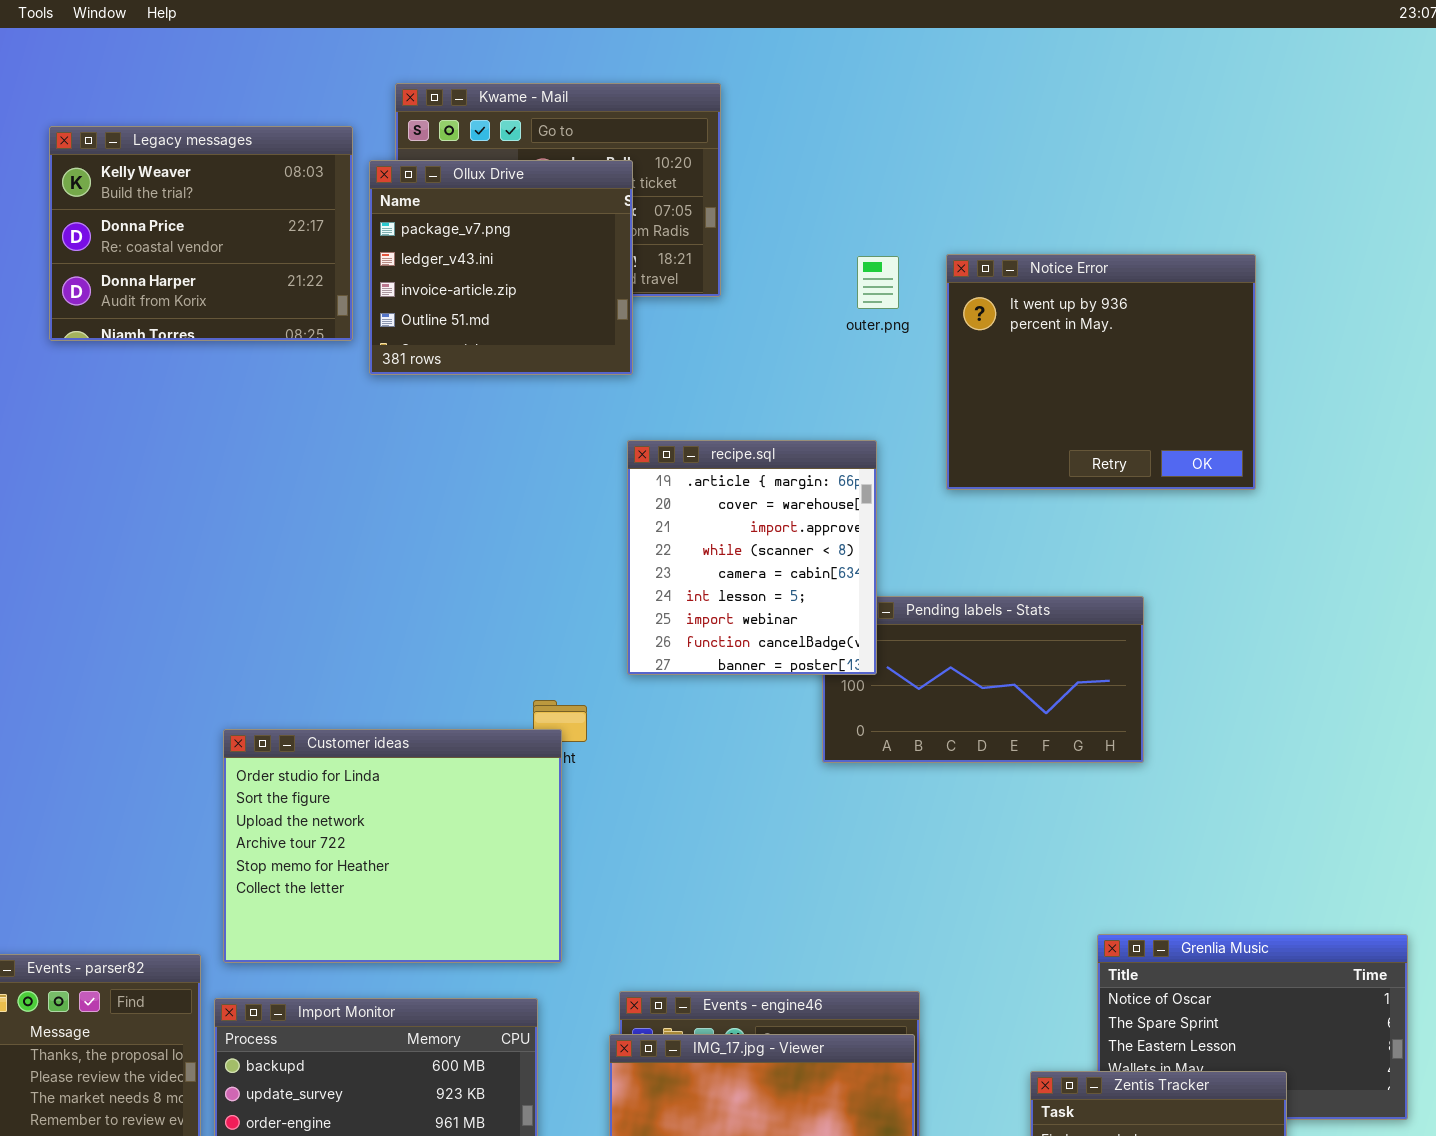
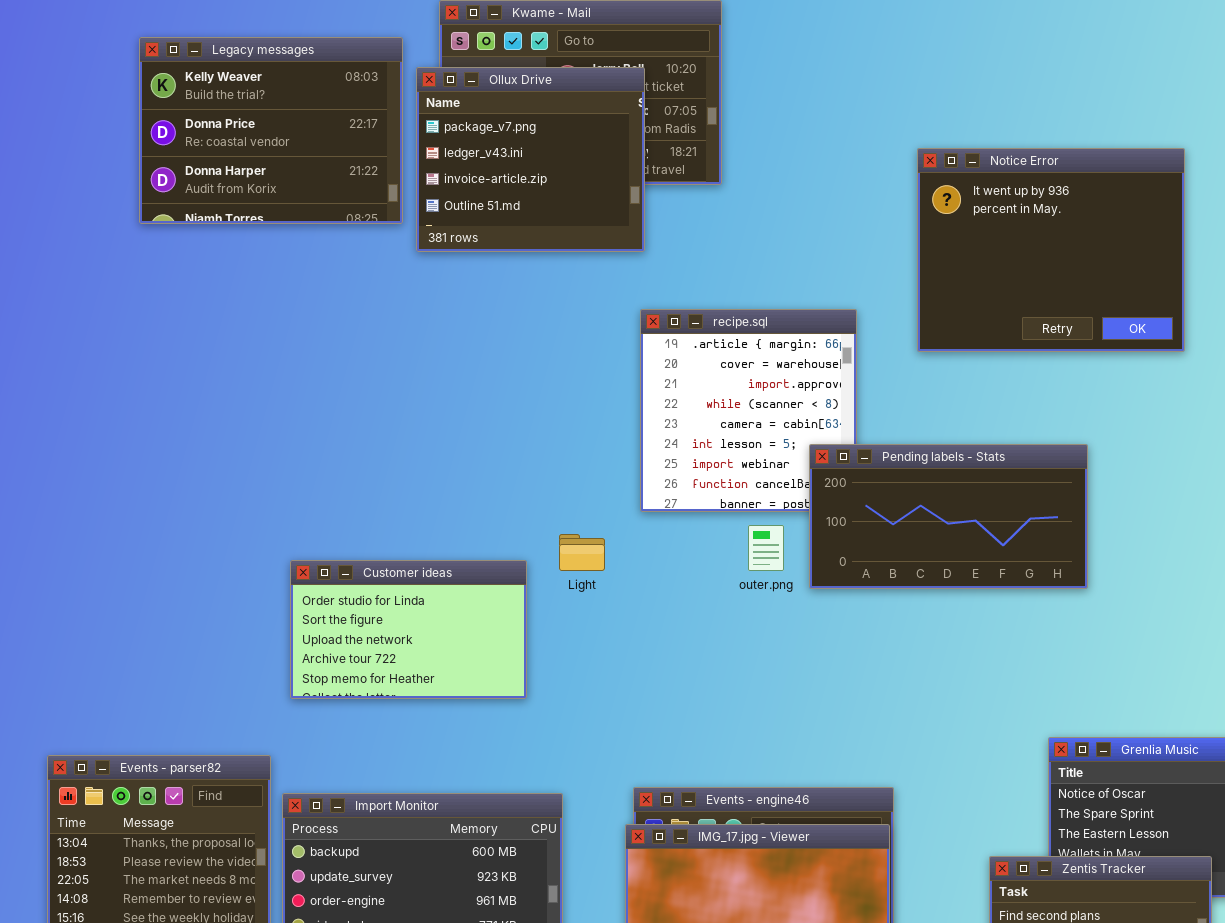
outer.png: [857,256,899,309] -> [748,525,784,571], moved
Pending labels - Stats: [822,596,1144,763] -> [809,444,1088,589], raised
Customer ideas: [223,729,562,963] -> [290,560,527,699], resized

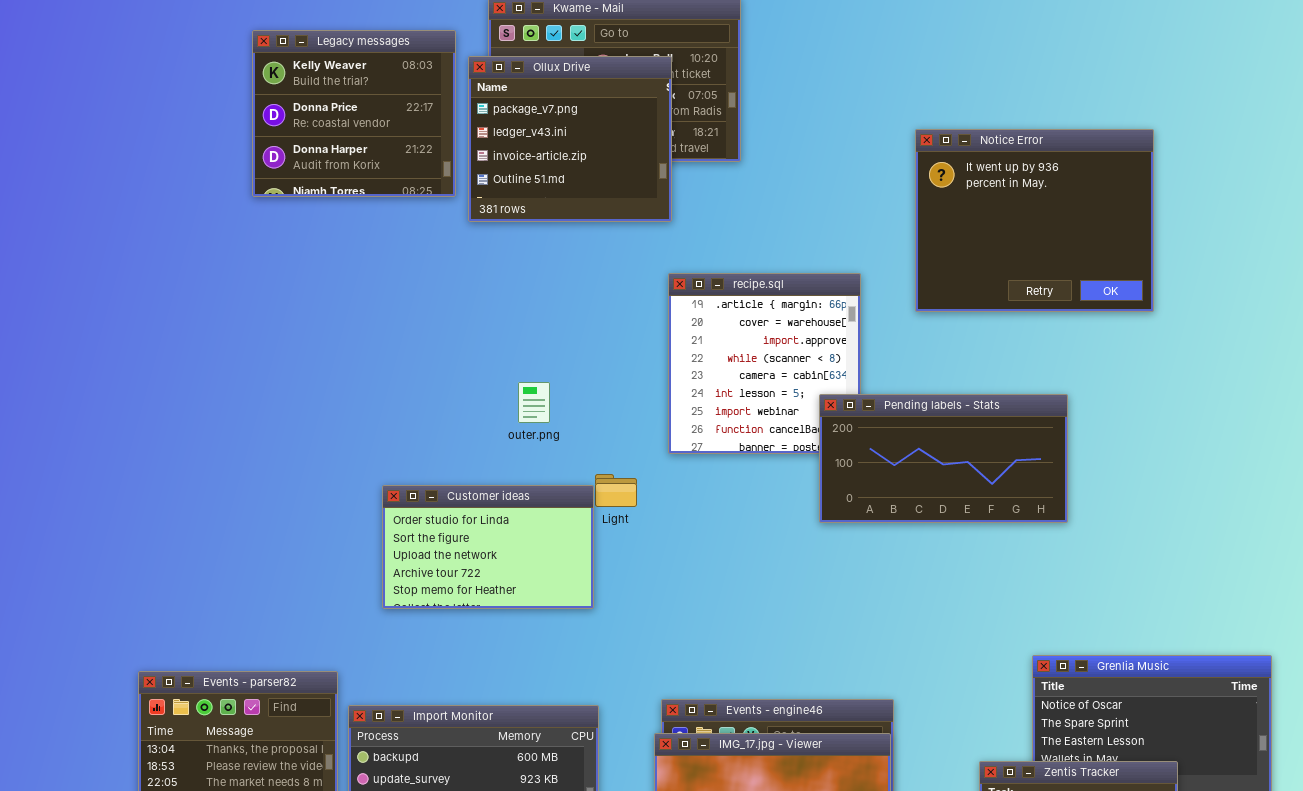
Legacy messages: [139,37,403,224] -> [252,30,456,197], resized
outer.png: [748,525,784,571] -> [518,382,550,423], moved
Customer ideas: [290,560,527,699] -> [382,485,594,609], moved

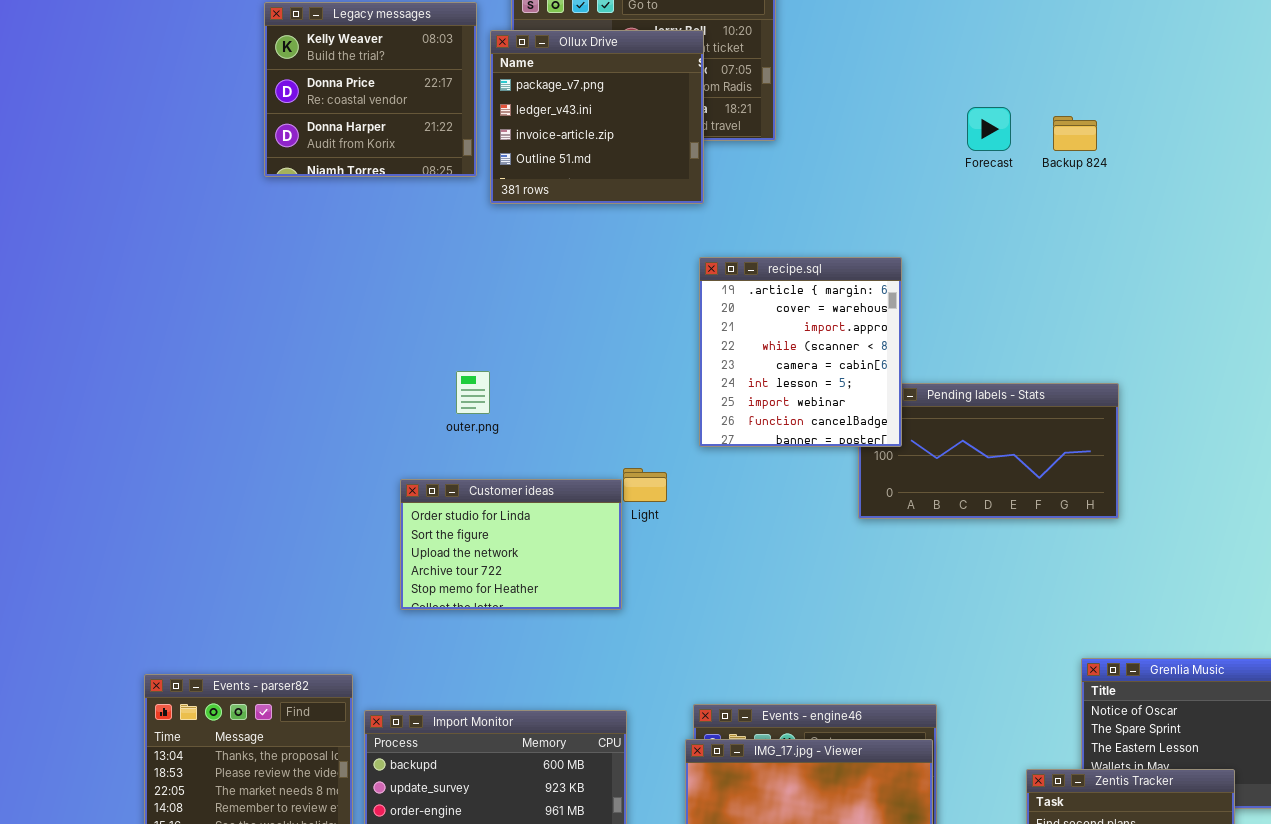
Notice Error: [915,129,1154,312] -> none, closed
recipe.sql: [668,273,861,454] -> [699,257,902,447], raised
outer.png: [518,382,550,423] -> [456,371,490,414], moved

